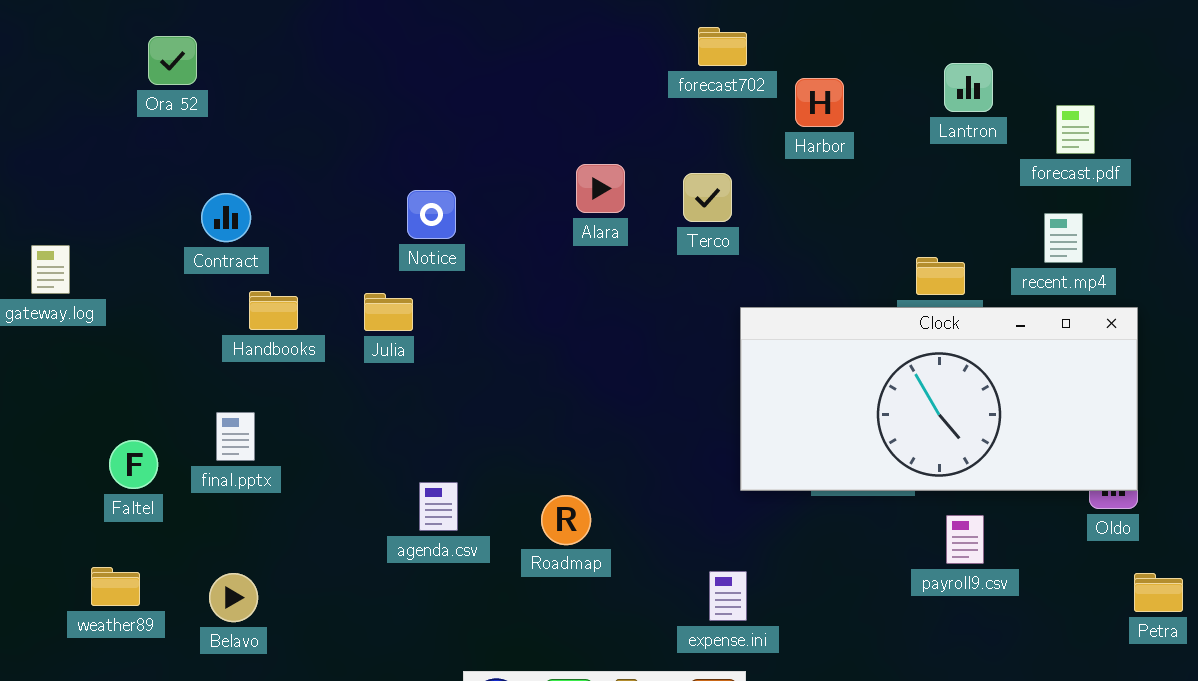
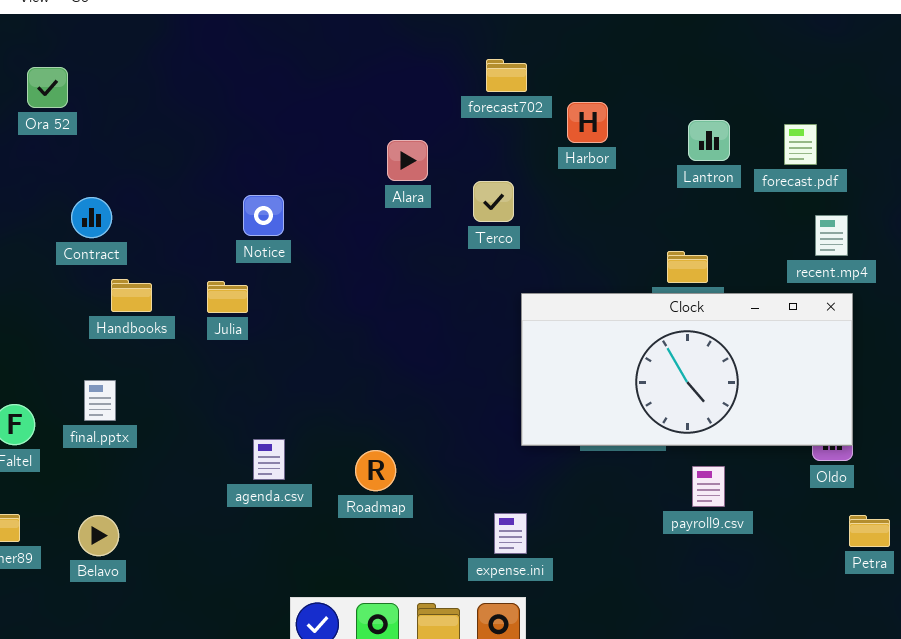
Lantron: [944,63,993,112] -> [688,120,730,161], moved
Alara: [576,164,625,213] -> [387,140,428,181], moved
recent.mp4: [1044,213,1083,263] -> [815,215,848,256], moved

